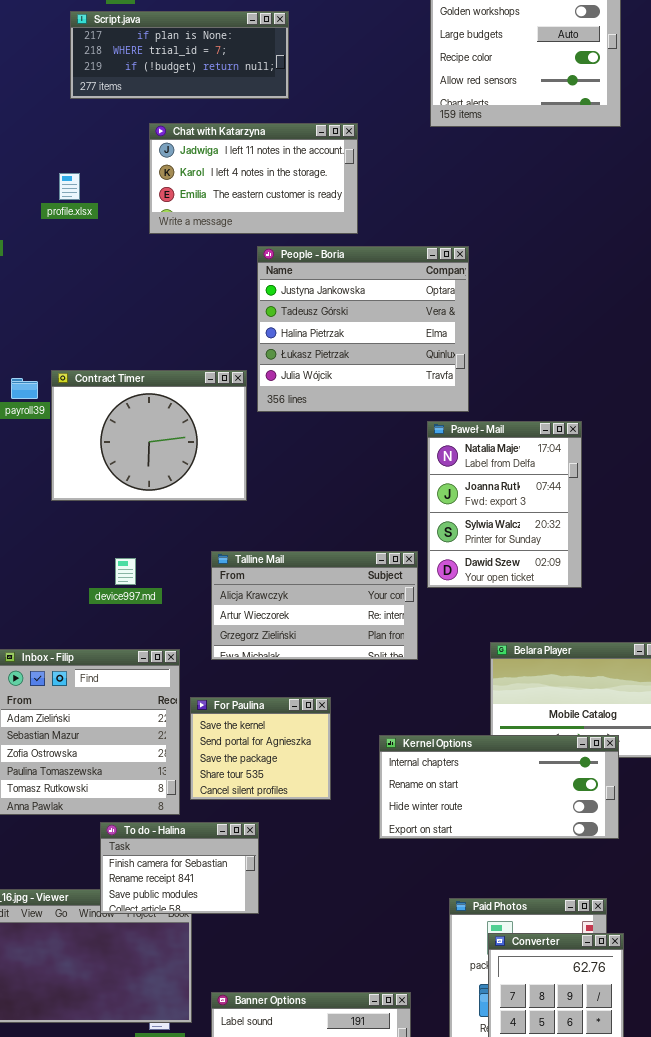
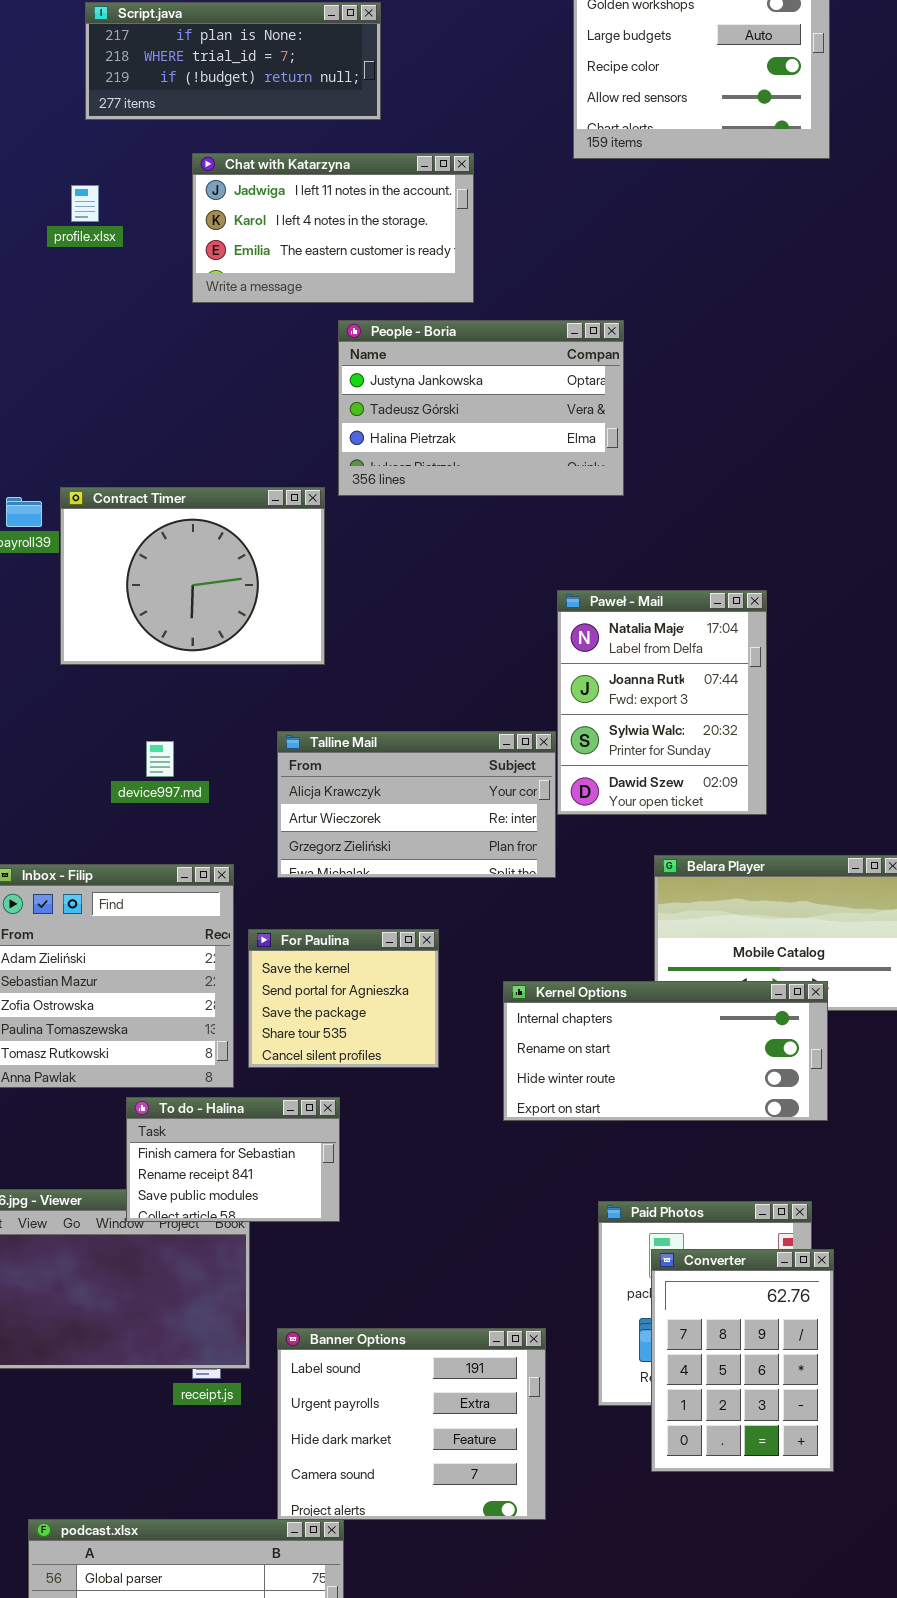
profile.xlsx: [59,173,80,200] -> [71,185,99,222], moved
People - Boria: [257,246,469,412] -> [338,320,624,496], resized
Paweł - Mail: [427,421,582,588] -> [557,590,767,815], moved

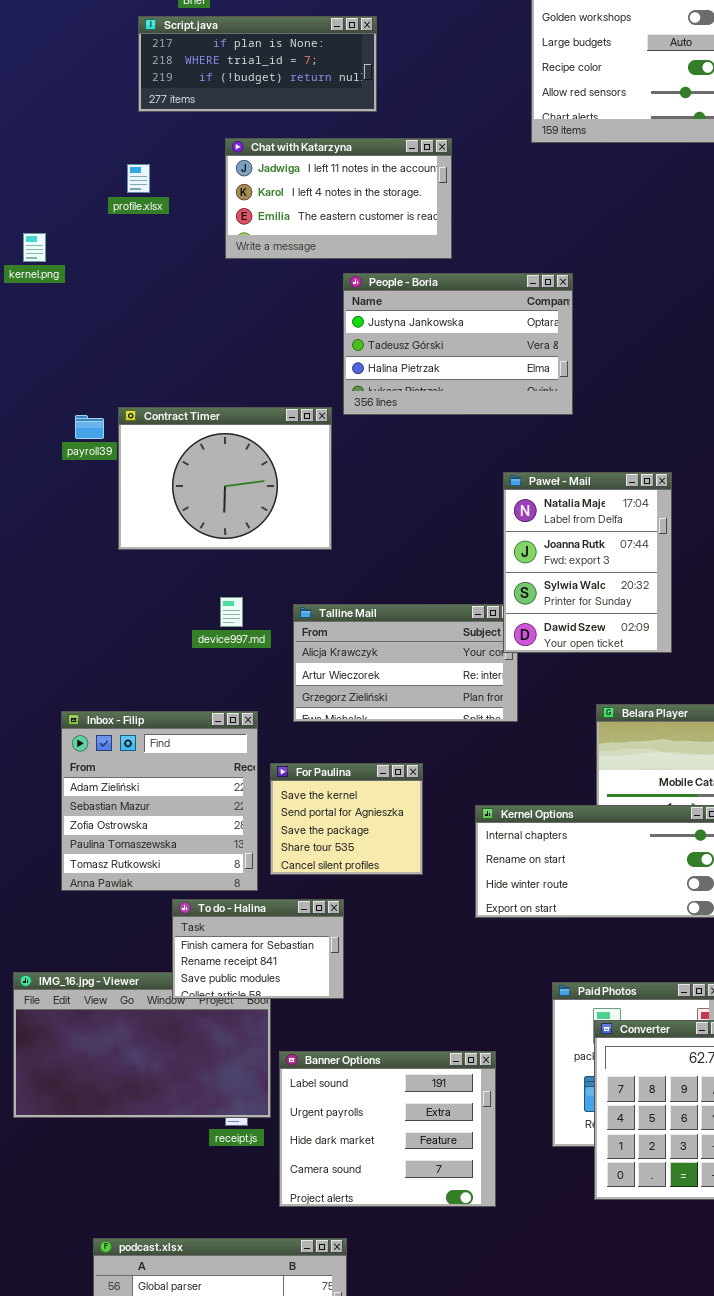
Paweł - Mail: [557,590,767,815] -> [503,472,672,653], moved
device997.md: [146,741,174,777] -> [220,597,243,627], moved
Banner Options: [277,1328,546,1520] -> [279,1051,496,1207], moved

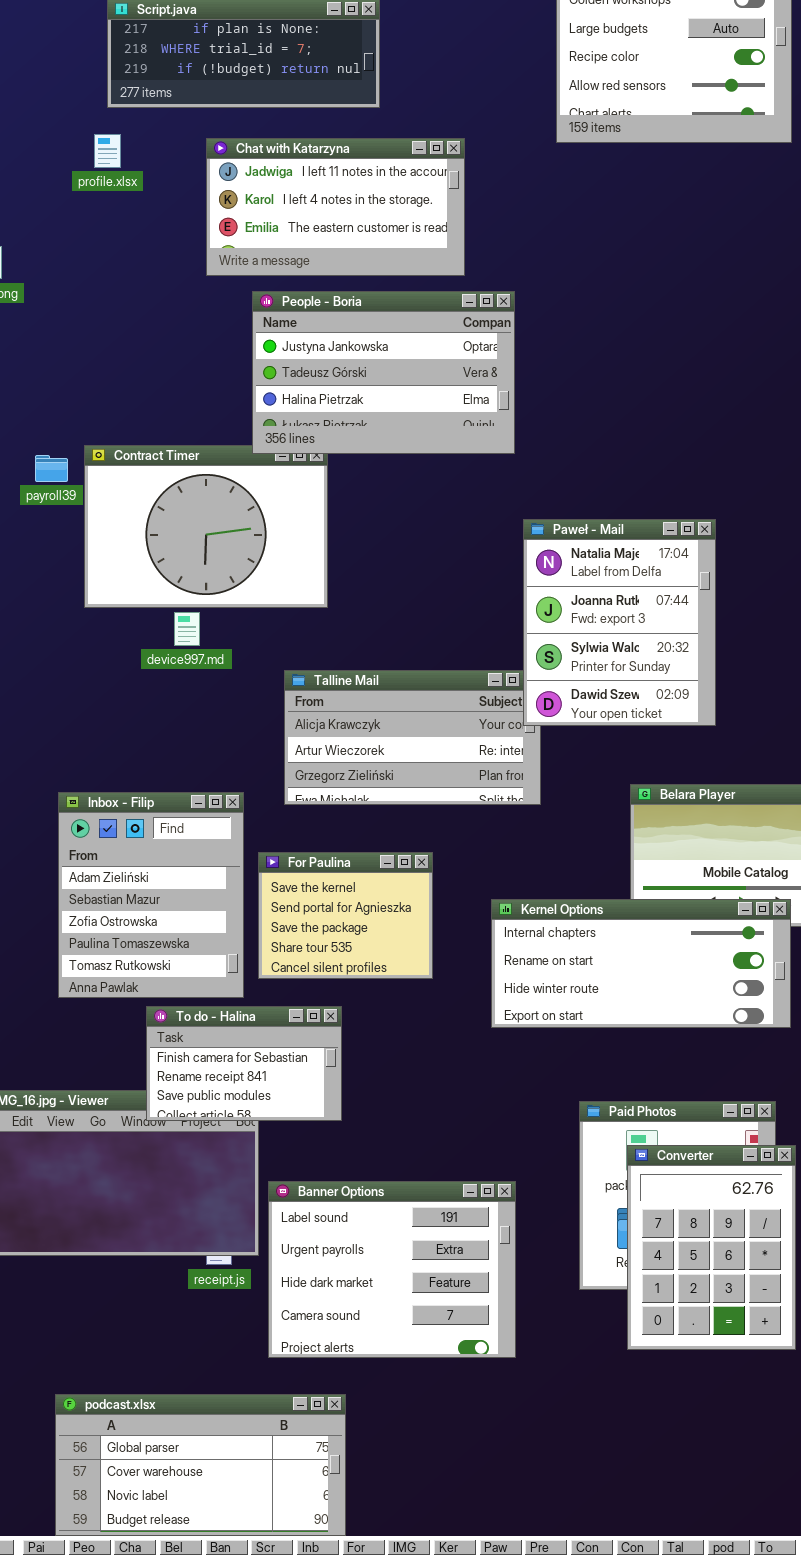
profile.xlsx: [127,164,150,193] -> [94,134,121,168], moved
People - Boria: [343,273,573,415] -> [252,291,515,454], moved
device997.md: [220,597,243,627] -> [174,612,200,646], moved
Inbox - Filip: [61,711,258,891] -> [58,792,244,998], resized

